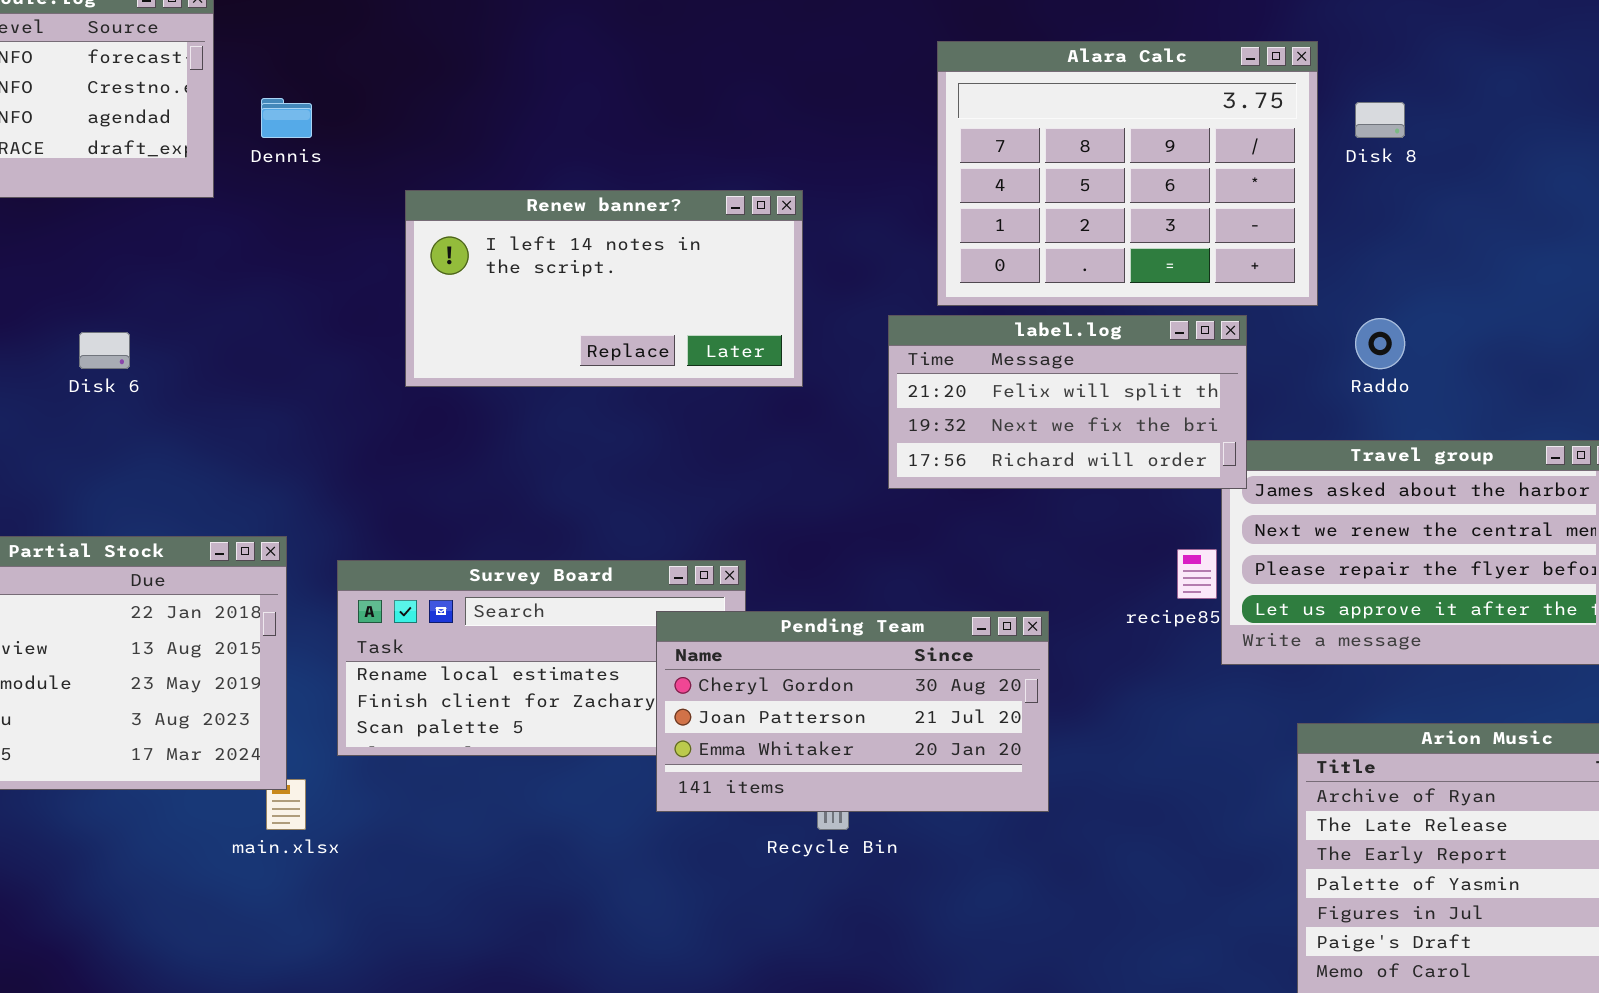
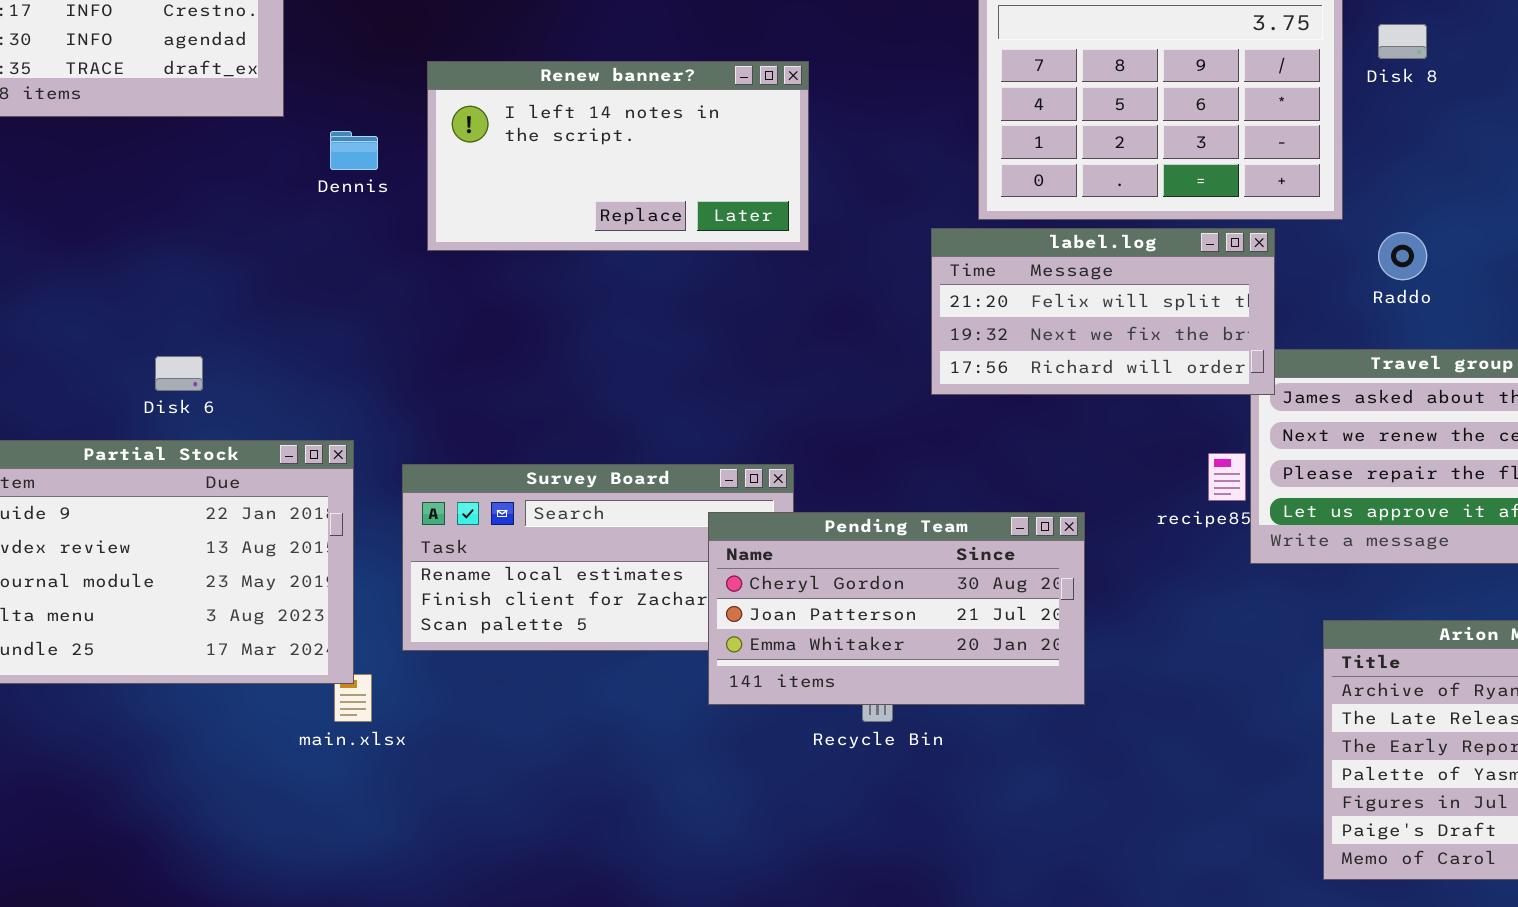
Dennis: [261,98,312,138] -> [330,131,378,170], moved
Renew banner?: [405,190,803,387] -> [427,61,809,251], moved
Disk 6: [79,332,130,369] -> [155,356,203,391], moved

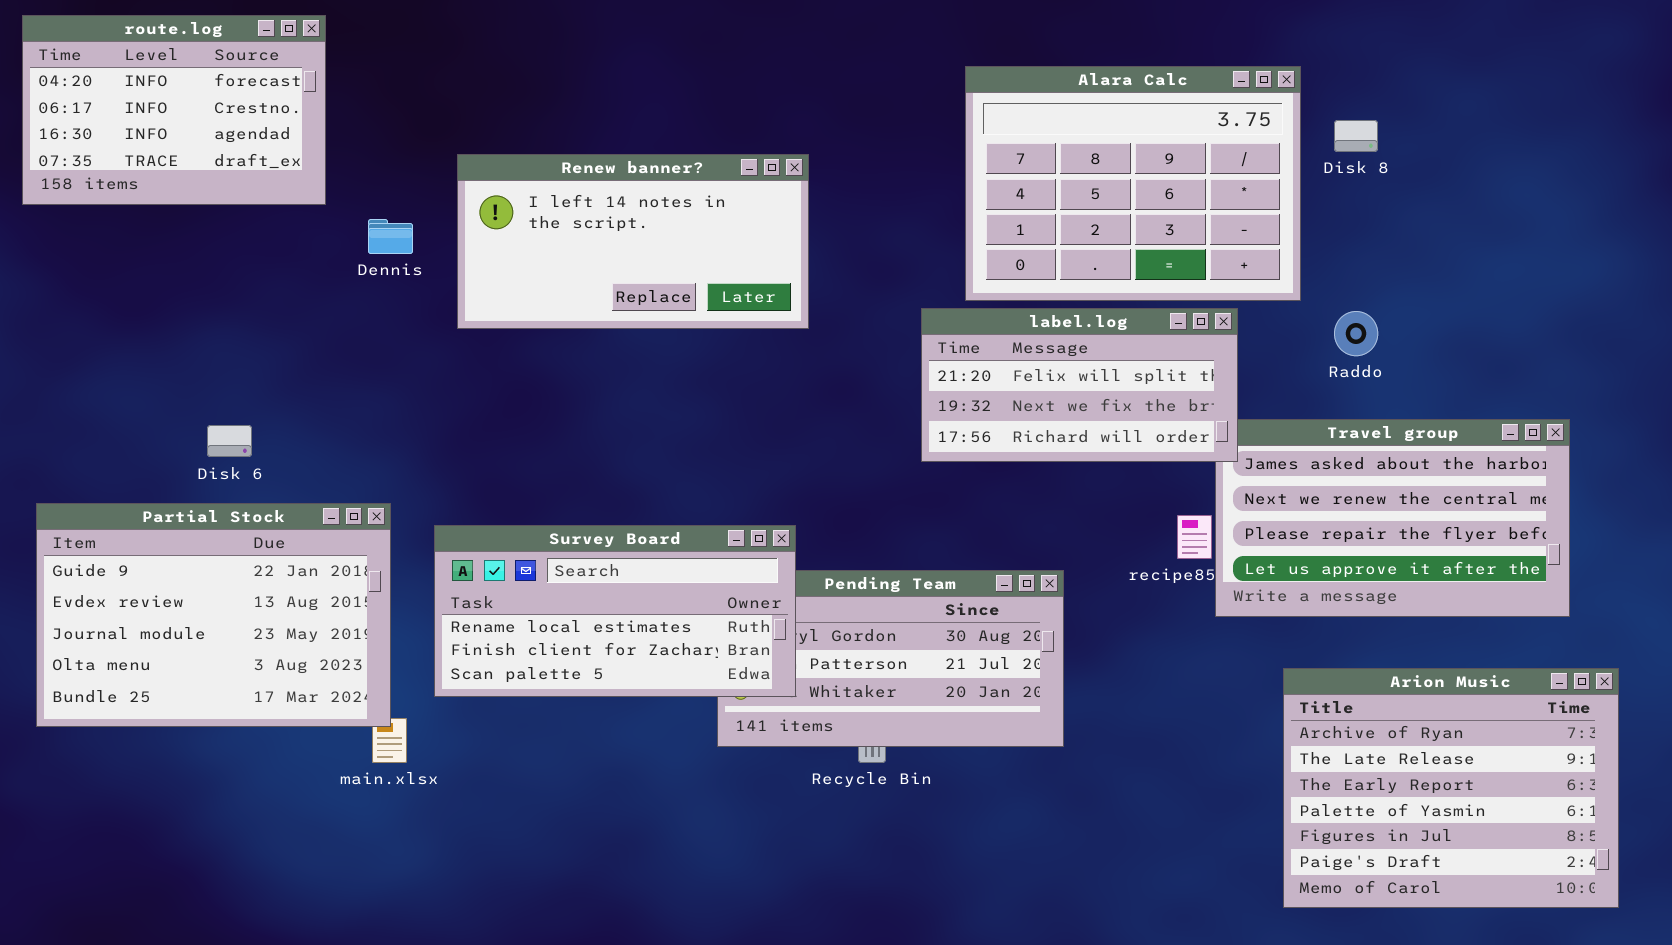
Survey Board: [402,464,794,651] -> [434,525,796,697], raised

